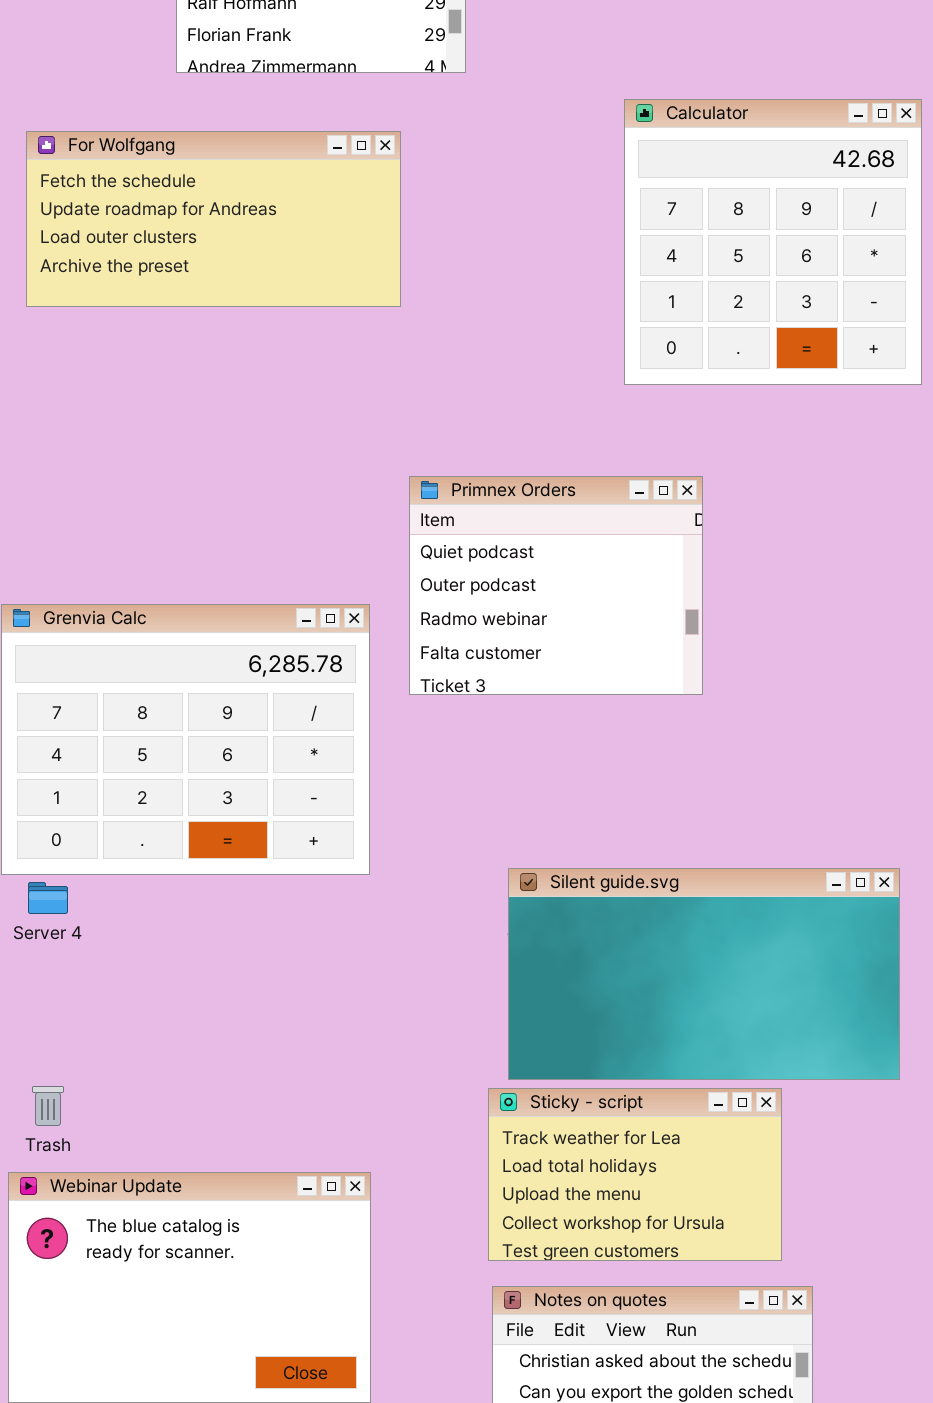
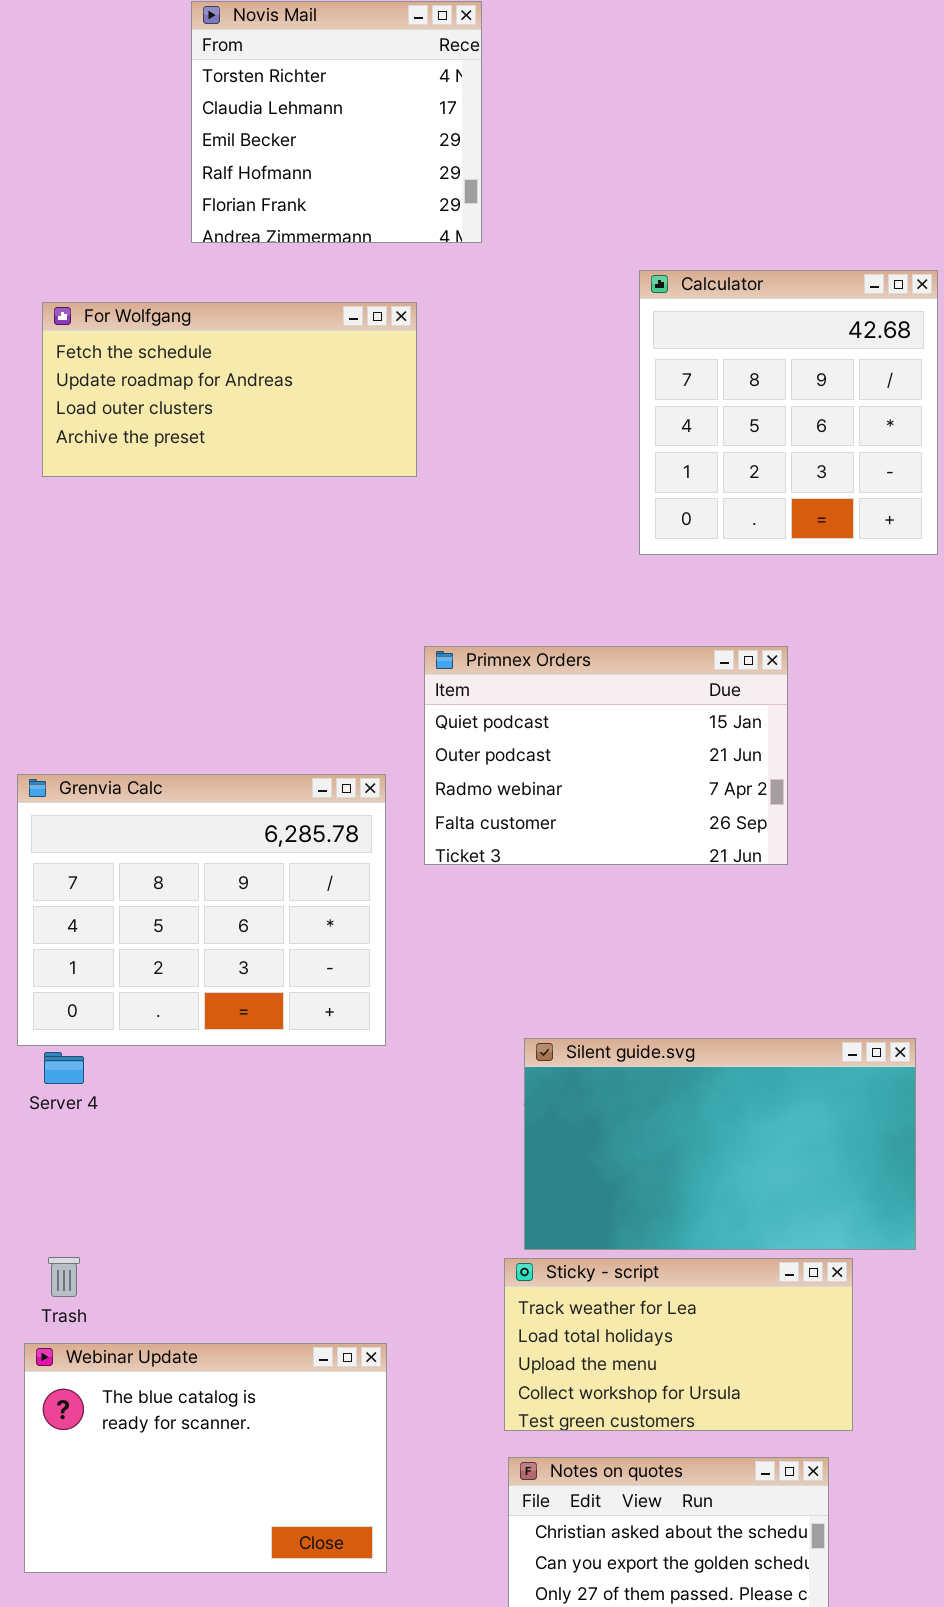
Primnex Orders: [409,476,703,695] -> [424,646,788,865], resized
Sticky - script: [488,1088,782,1261] -> [504,1258,853,1431], resized

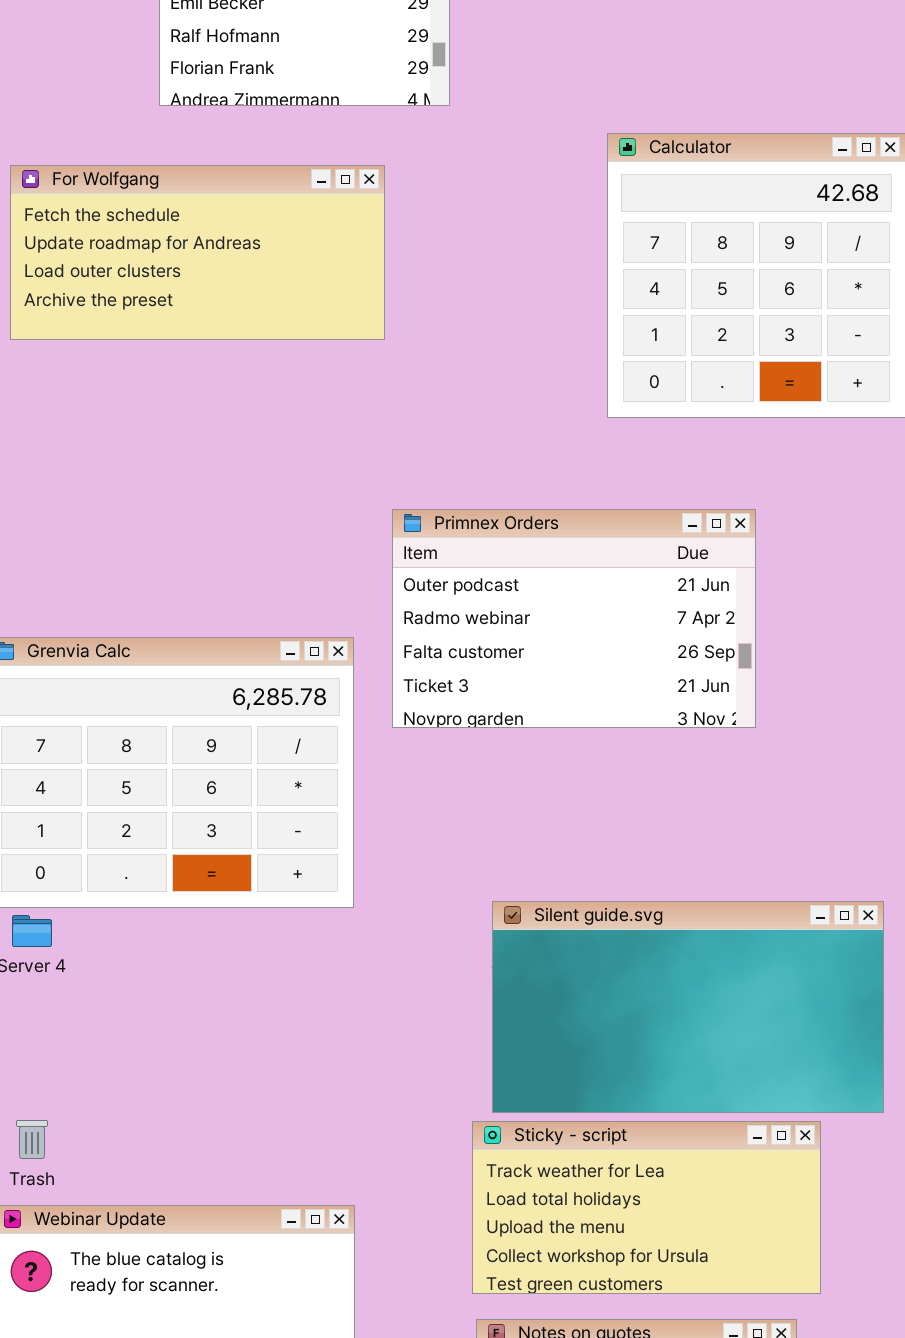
Primnex Orders: [424,646,788,865] -> [392,509,756,728], scrolled down 1 row

